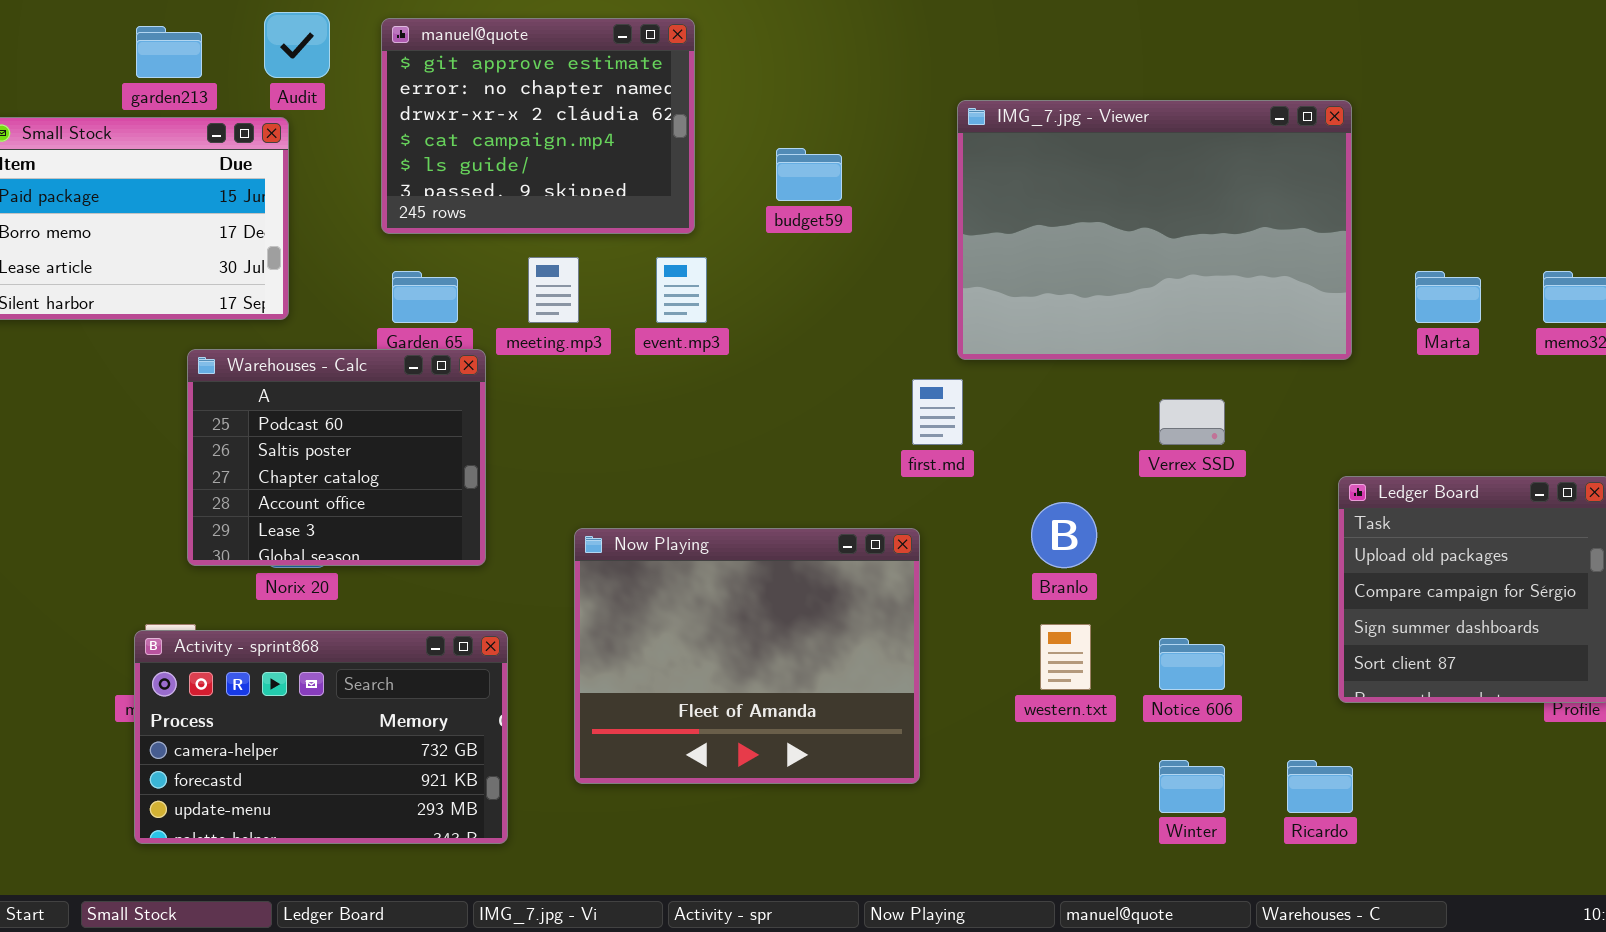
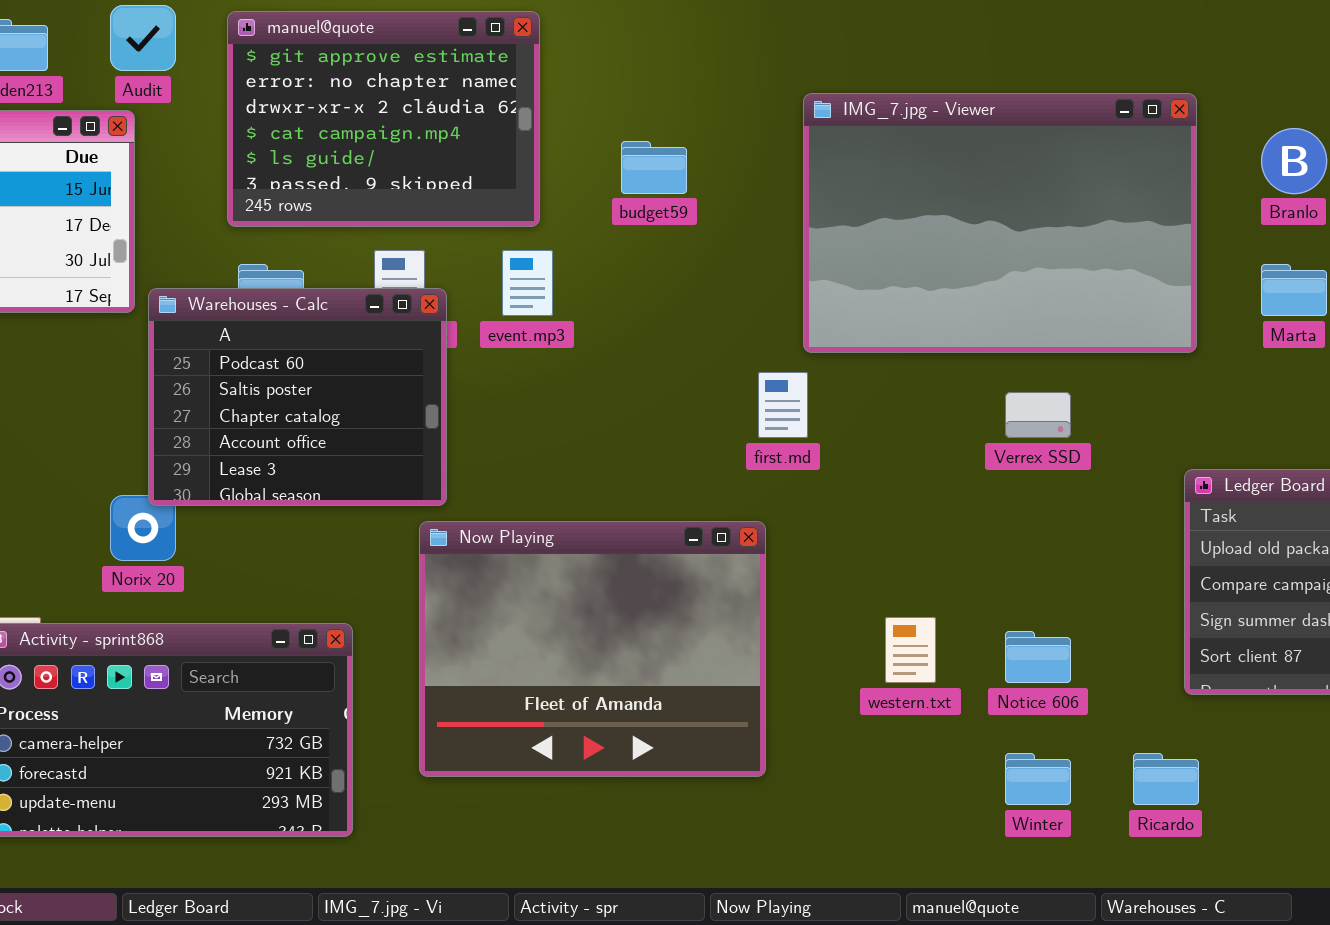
Warehouses - Calc: [187,349,486,566] -> [148,288,447,506], moved
Branlo: [1031,502,1097,568] -> [1261,128,1327,194], moved

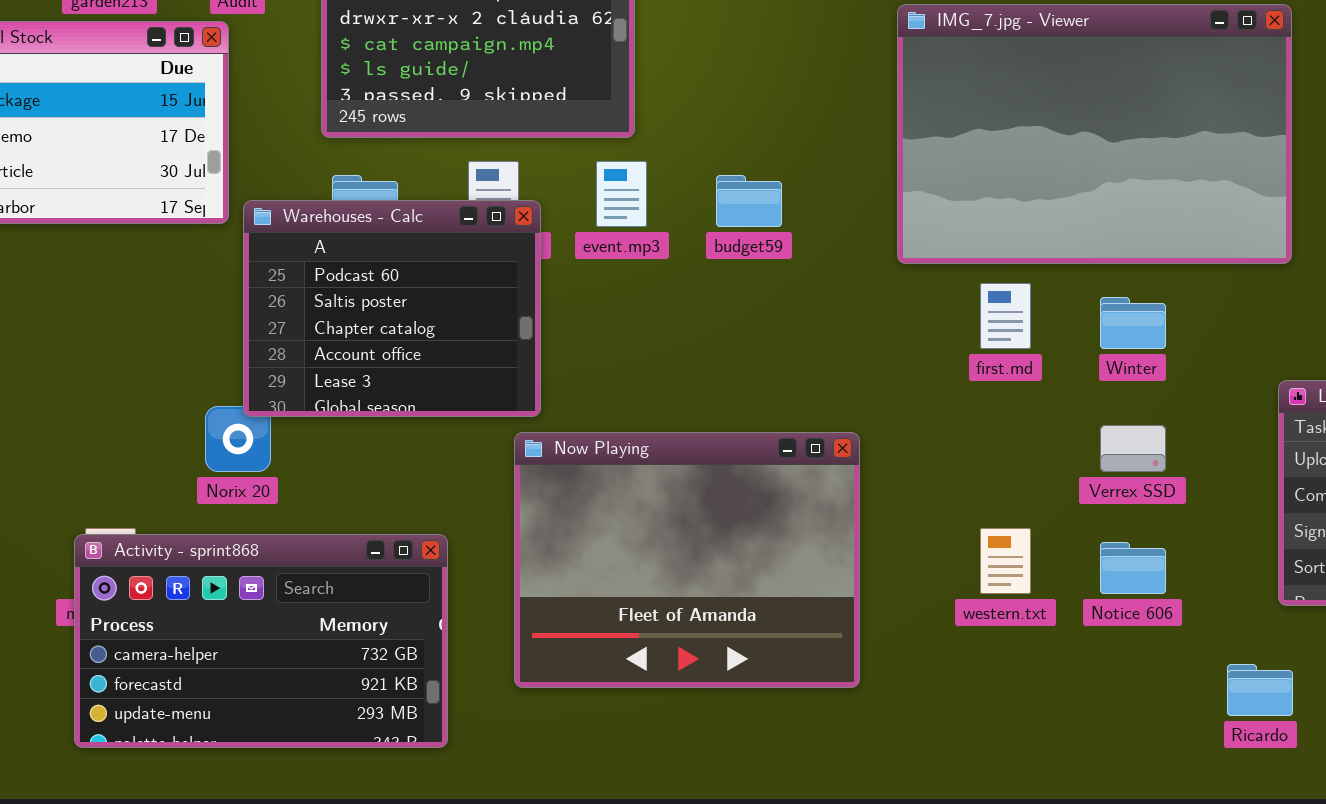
budget59: [621,141,687,194] -> [716,175,782,227], moved
first.md: [758,372,808,438] -> [980,283,1031,349], moved
Verrex SSD: [1005,392,1071,438] -> [1100,425,1166,472], moved
Winter: [1005,753,1071,805] -> [1100,297,1166,349], moved

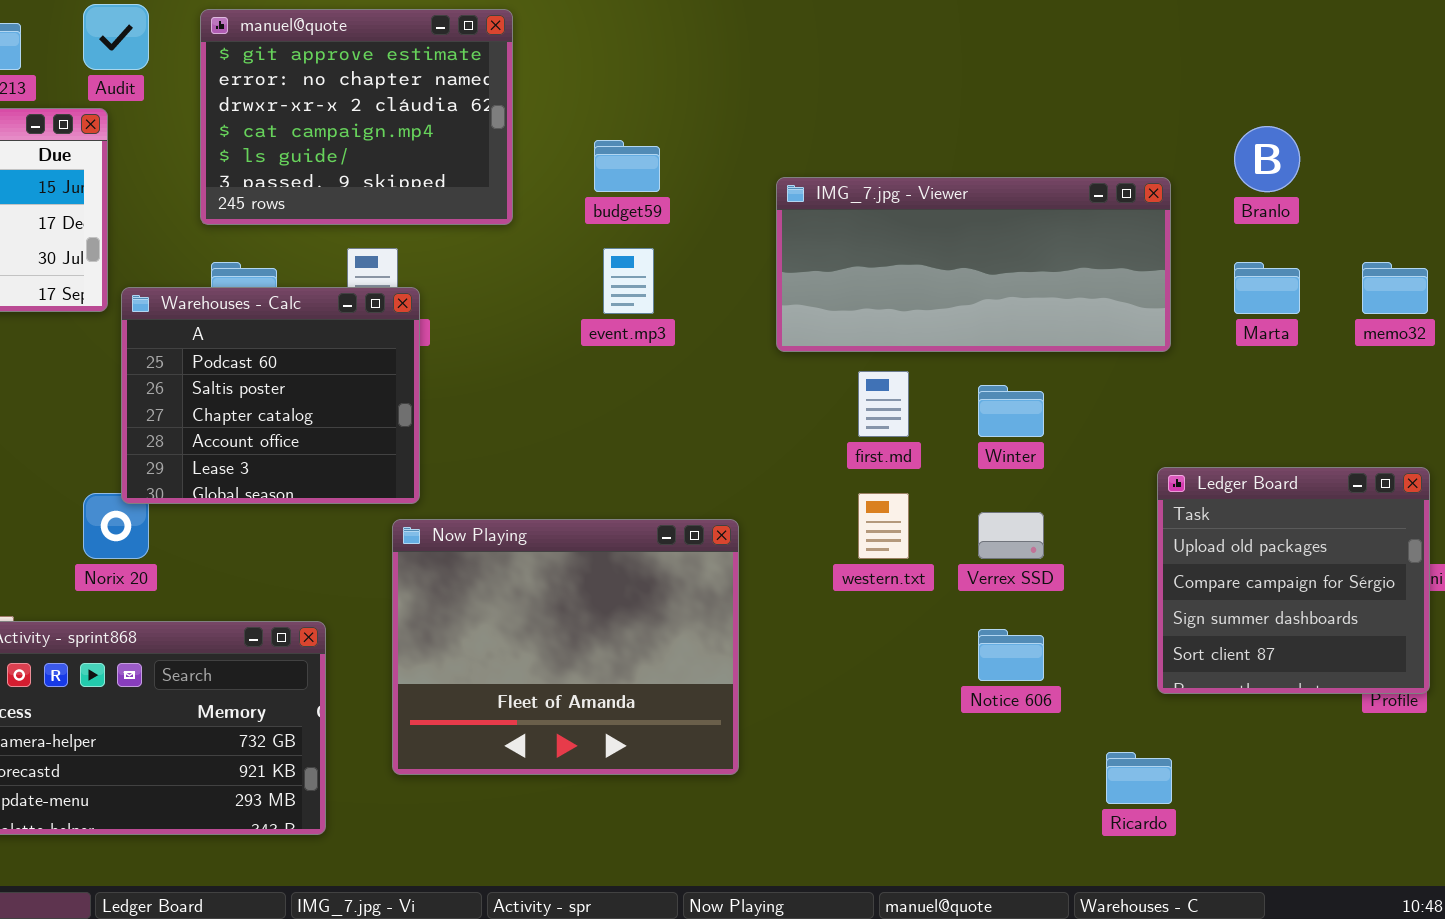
IMG_7.jpg - Viewer: [897,4,1292,264] -> [776,177,1171,352], resized
event.mp3: [596,161,647,227] -> [603,248,654,314], moved
budget59: [716,175,782,227] -> [594,140,660,192], moved
western.txt: [980,528,1031,594] -> [858,493,909,559], moved

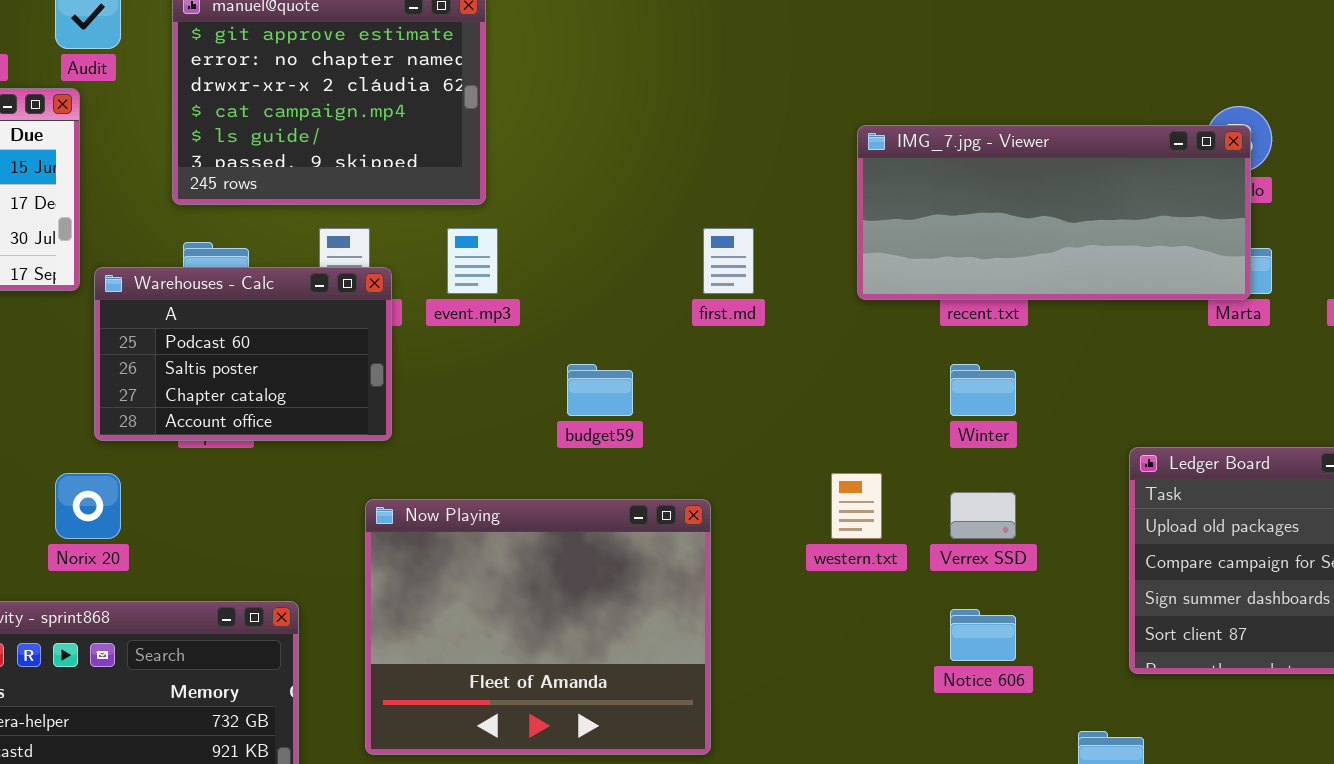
budget59: [594,140,660,192] -> [567,364,633,416], moved
IMG_7.jpg - Viewer: [776,177,1171,352] -> [857,125,1251,300], moved
event.mp3: [603,248,654,314] -> [447,228,498,294], moved
Warehouses - Calc: [121,287,420,504] -> [94,267,392,441], resized
first.md: [858,371,909,437] -> [703,228,754,294], moved

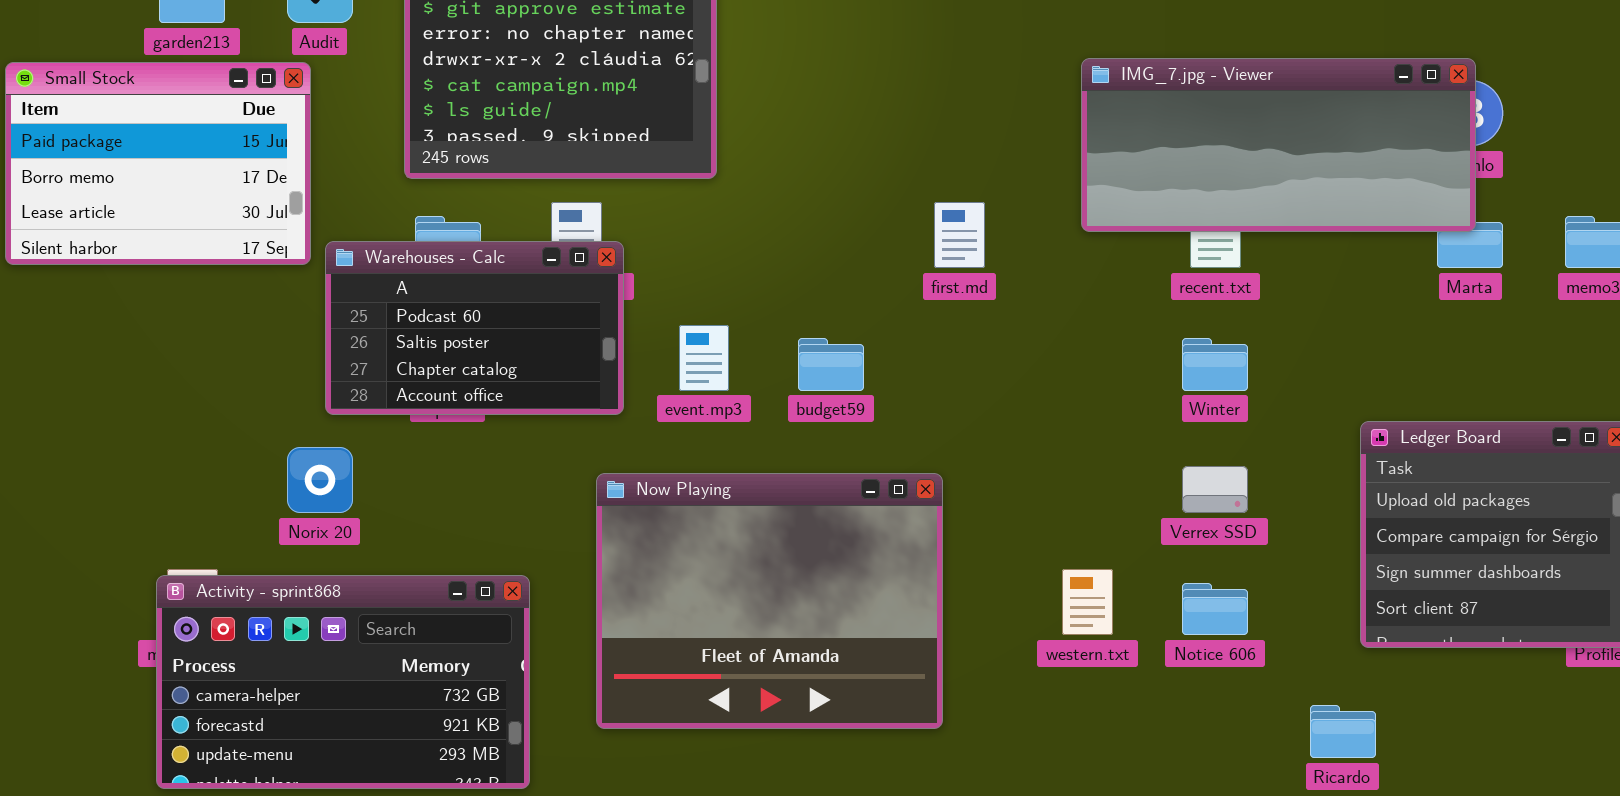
IMG_7.jpg - Viewer: [857,125,1251,300] -> [1081,58,1476,232], moved
event.mp3: [447,228,498,294] -> [679,325,729,391], moved
western.txt: [831,473,882,539] -> [1062,569,1113,635], moved

